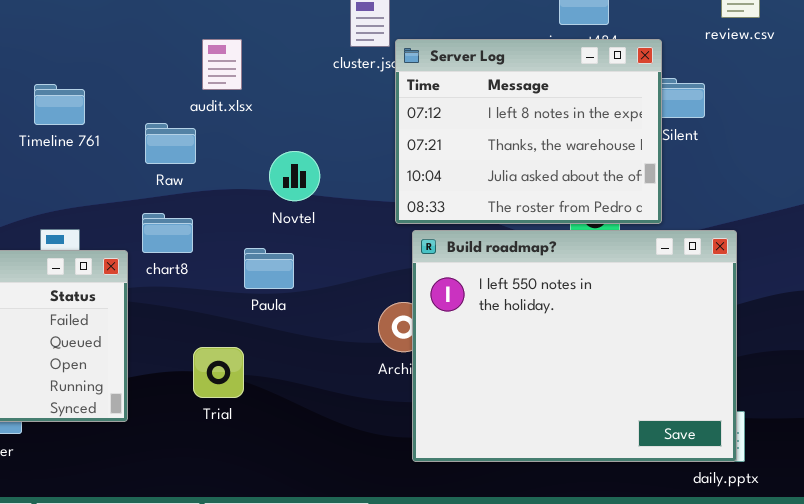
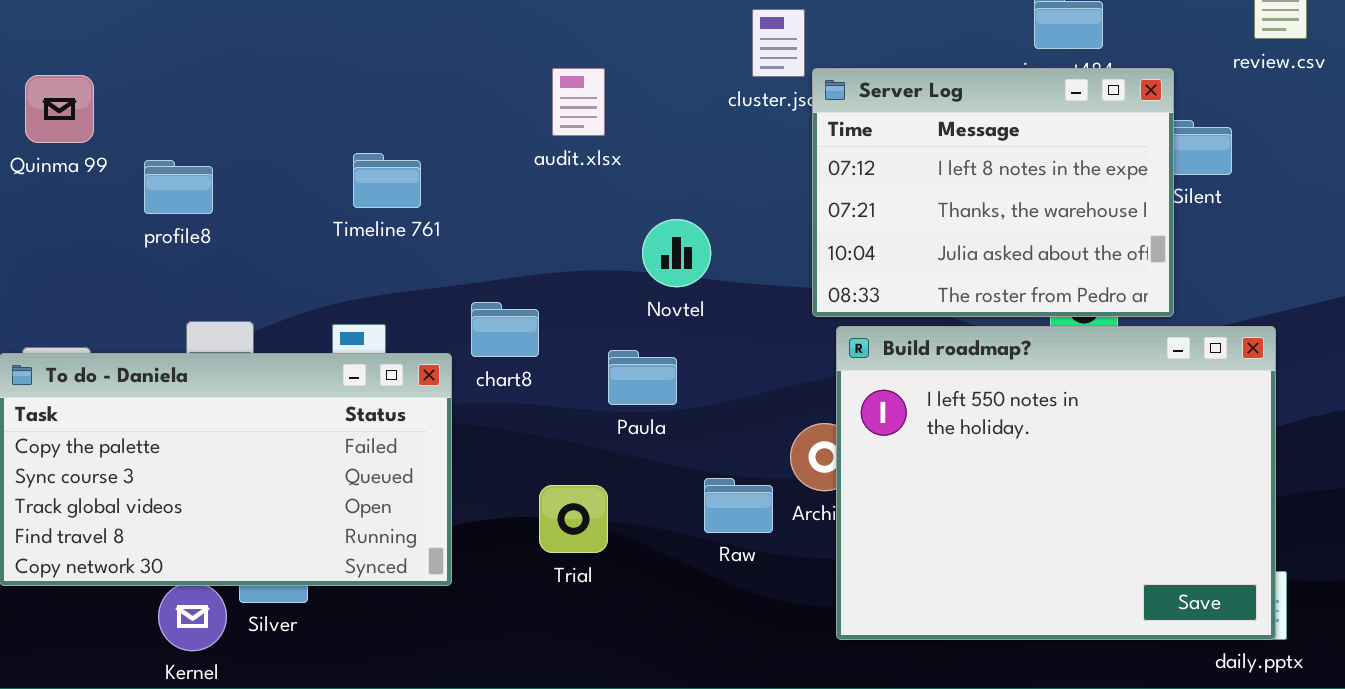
Timeline 761: [34,84,85,125] -> [353,153,421,208], moved
Raw: [145,123,196,164] -> [704,478,773,533], moved

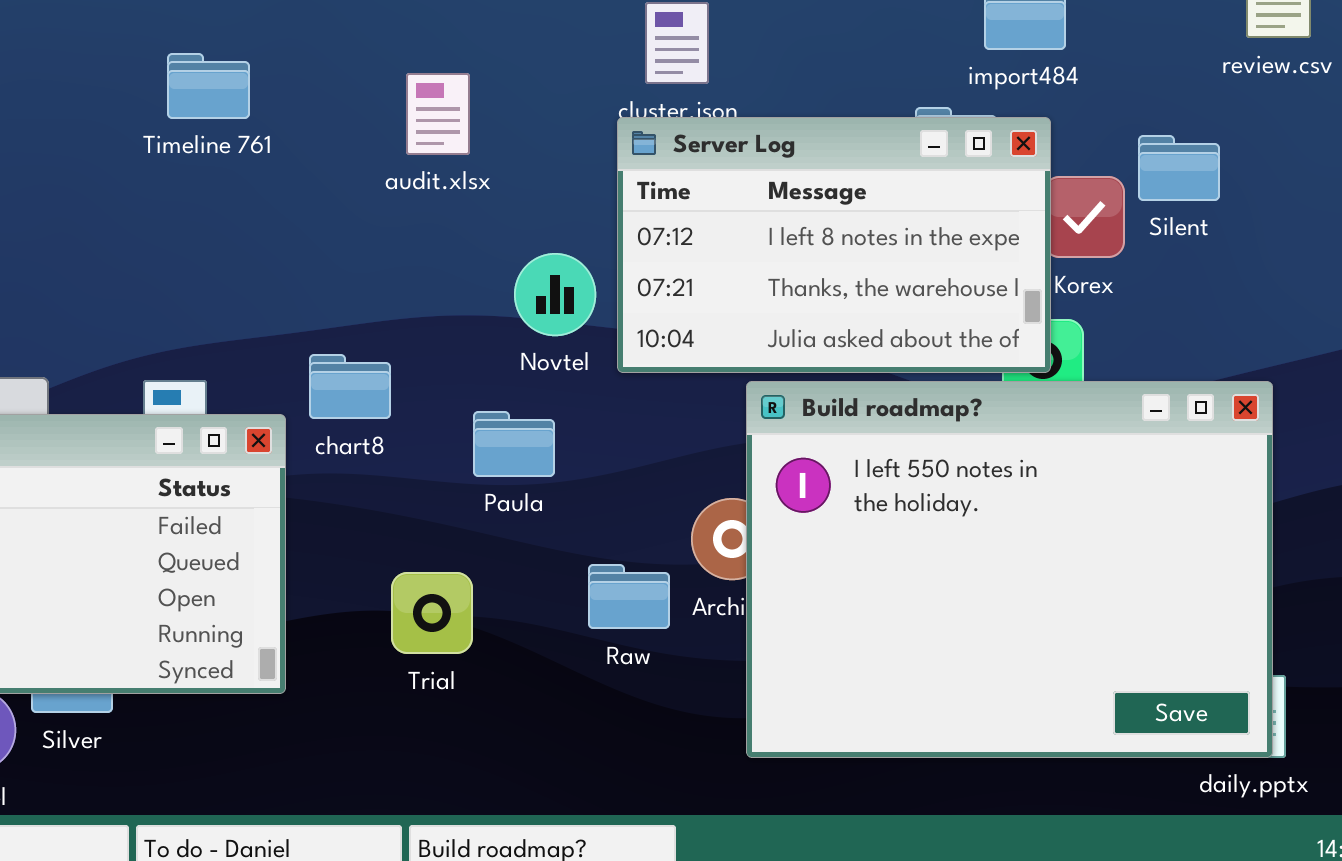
Server Log: [812,68,1174,317] -> [617,117,1051,373], moved, resized
Timeline 761: [353,153,421,208] -> [167,53,250,119], moved

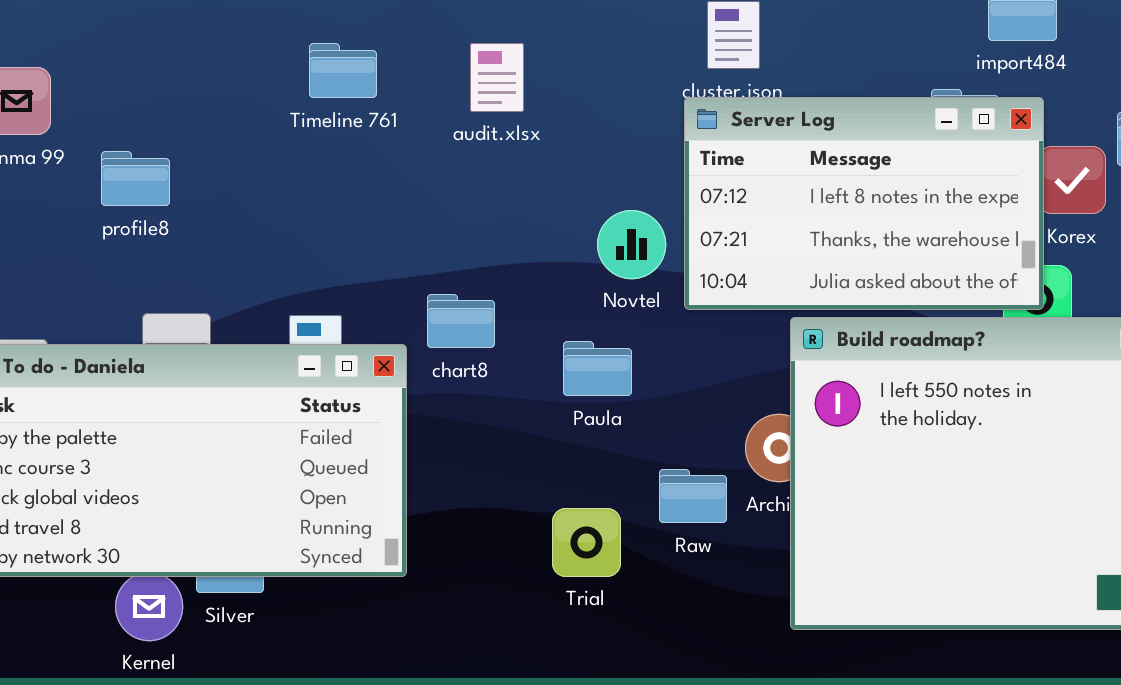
audit.xlsx: [406,73,470,155] -> [470,43,524,112], moved
Trial: [391,572,473,654] -> [552,508,621,577], moved

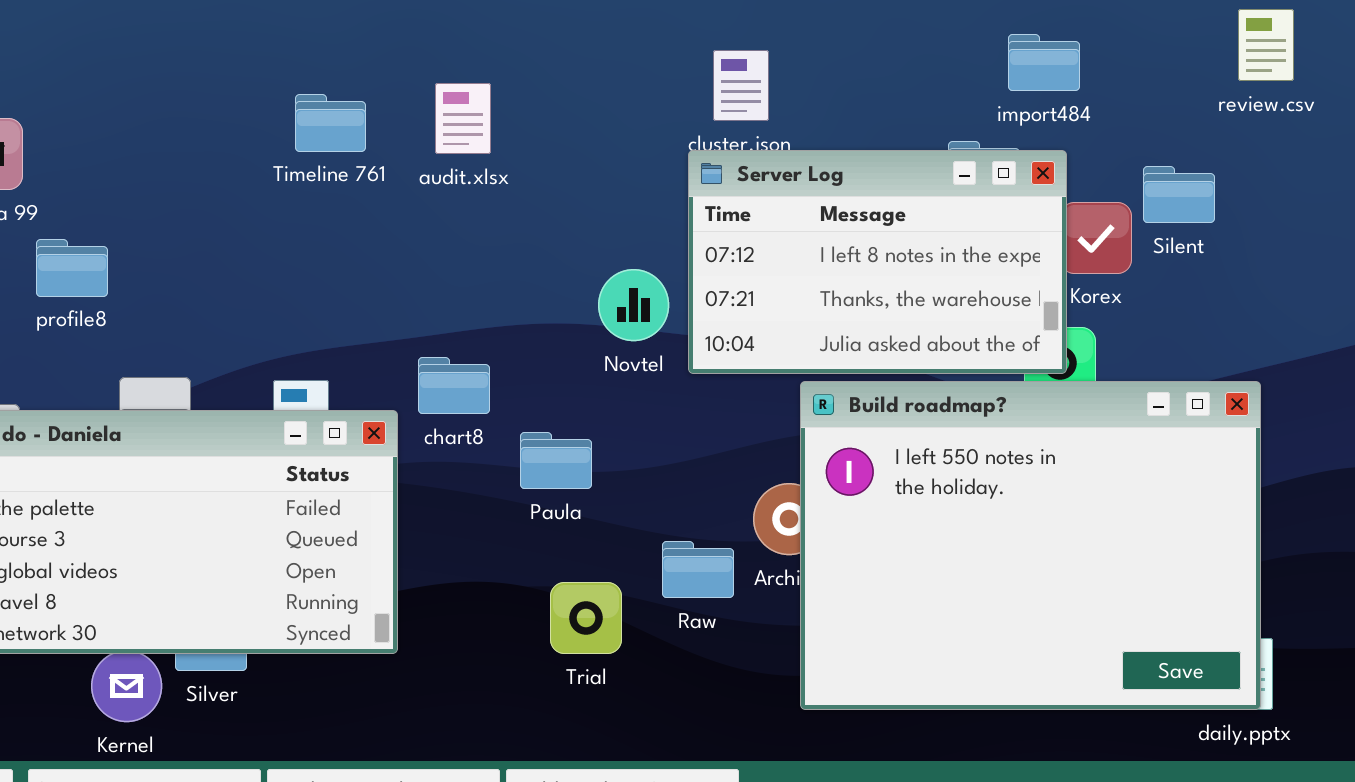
audit.xlsx: [470,43,524,112] -> [435,83,491,154], moved
profile8: [101,151,170,206] -> [36,239,108,297], moved
Paula: [563,341,632,396] -> [520,432,592,489], moved

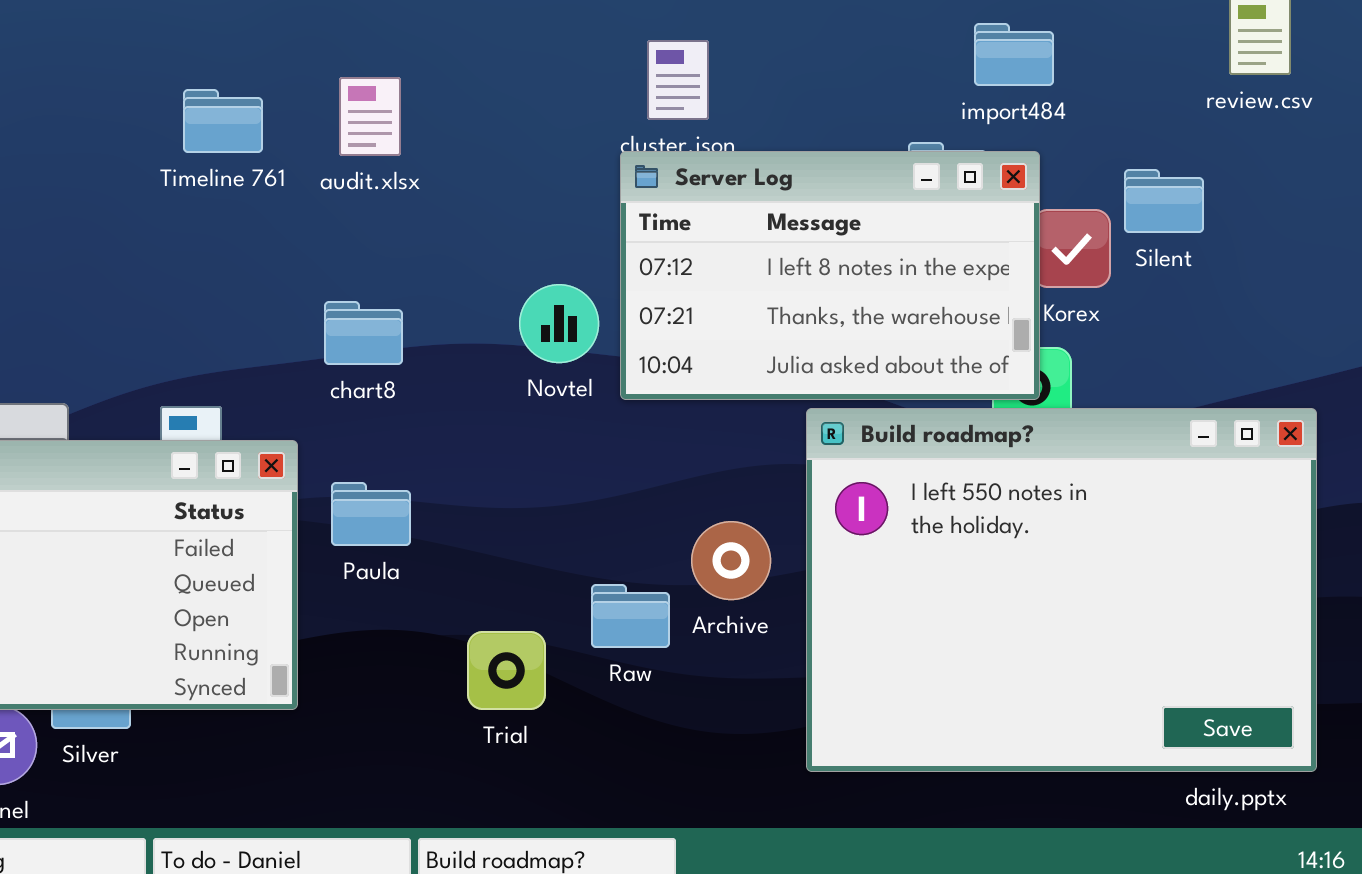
chart8: [418,357,490,414] -> [324,301,403,365], moved
Build roadmap?: [800,381,1261,710] -> [806,408,1317,772], moved
Paula: [520,432,592,489] -> [331,482,411,546], moved

